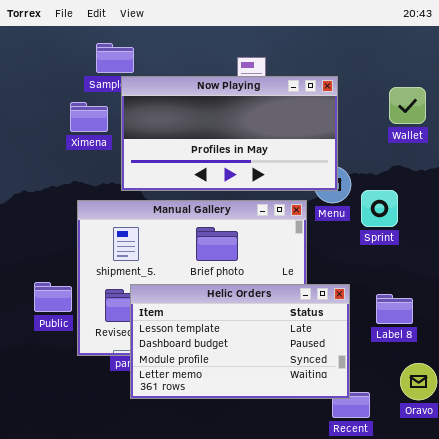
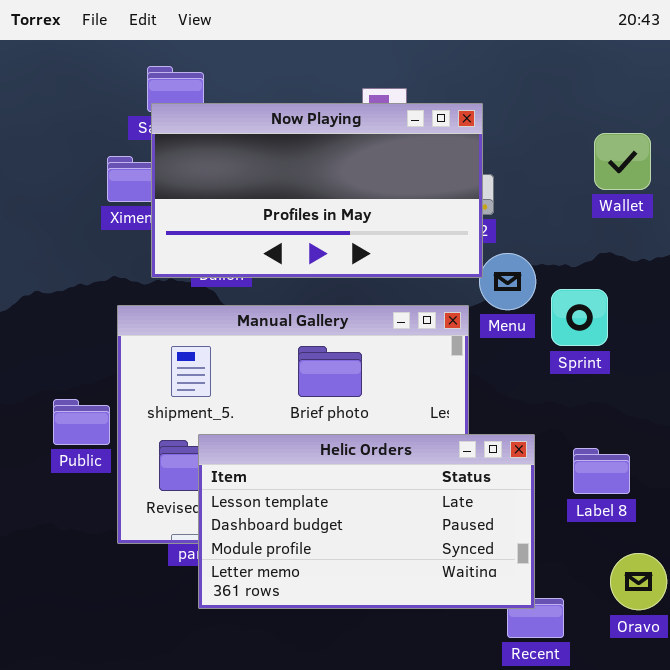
Now Playing: [121,76,338,191] -> [151,103,483,278], moved
Public: [34,282,72,312] -> [53,399,110,445], moved

